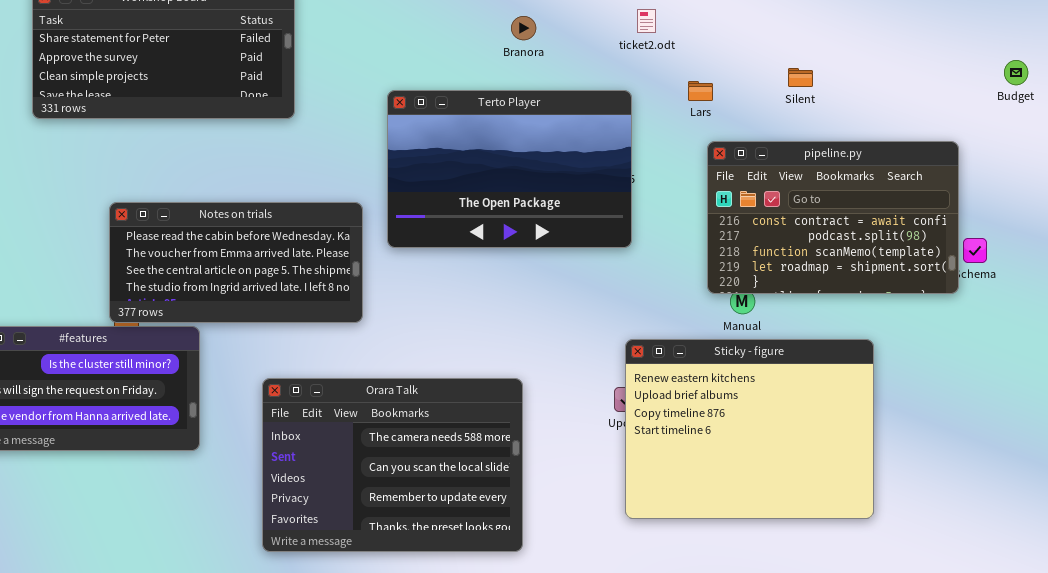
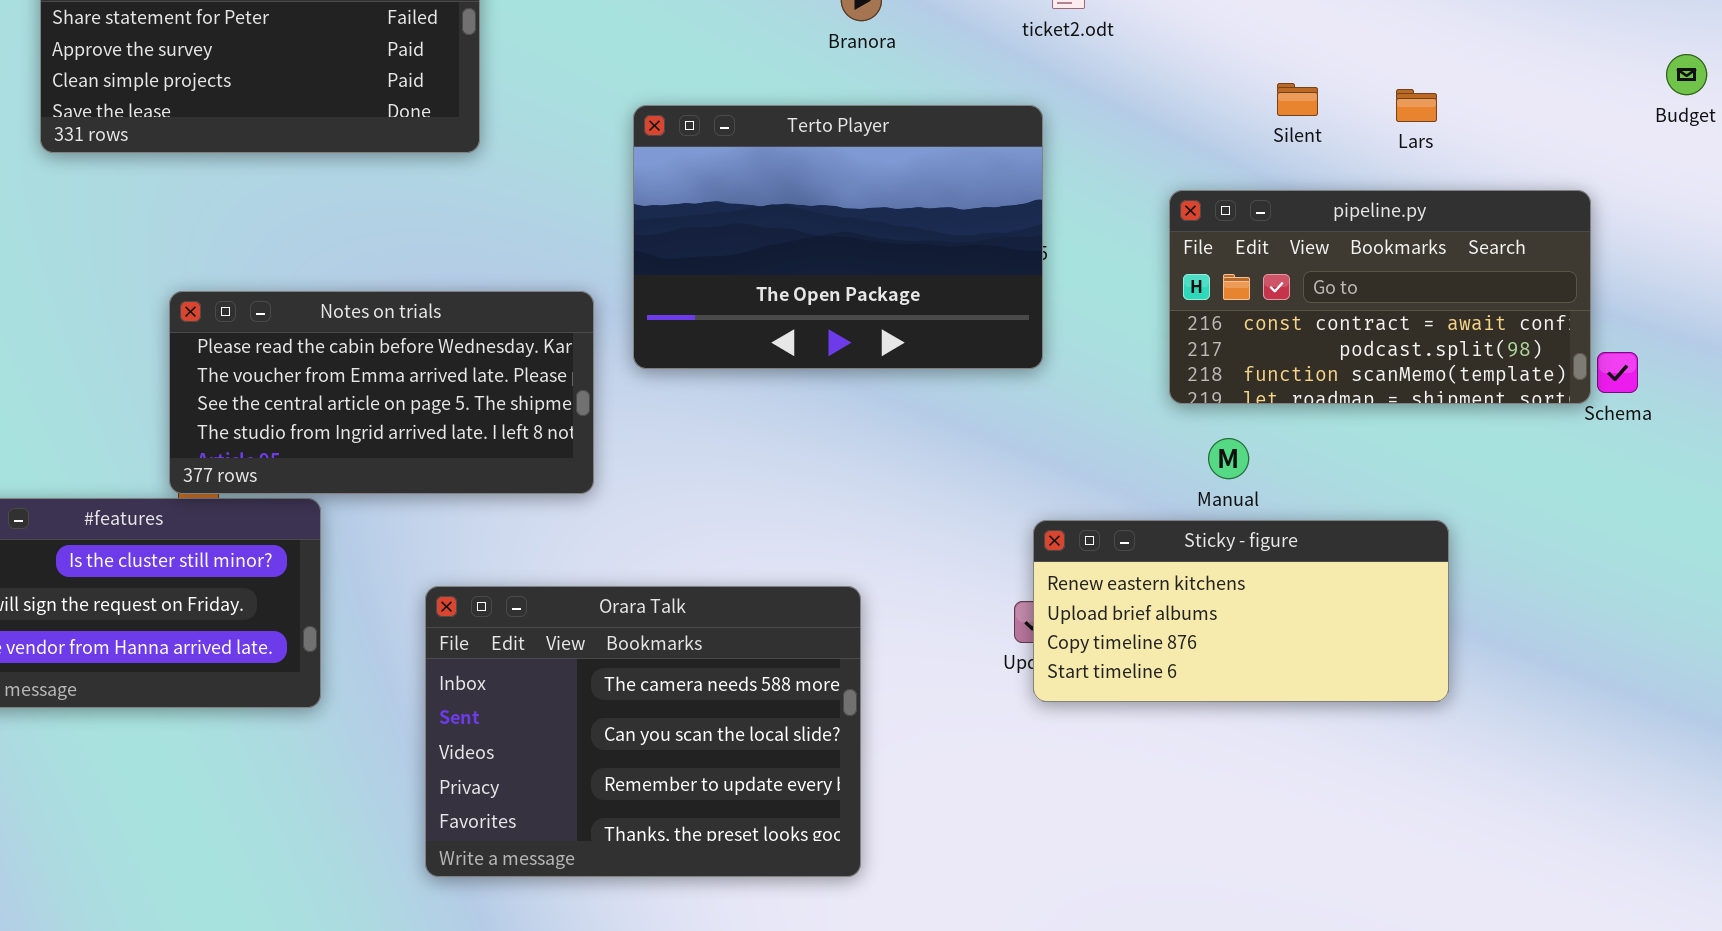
Silent: [788,68,813,87] -> [1277,83,1318,116], moved
Lars: [688,81,713,101] -> [1396,89,1437,122], moved
pipeline.py: [707,141,959,294] -> [1169,190,1591,404], resized
Sticky - figure: [625,339,874,519] -> [1033,520,1449,702], resized

